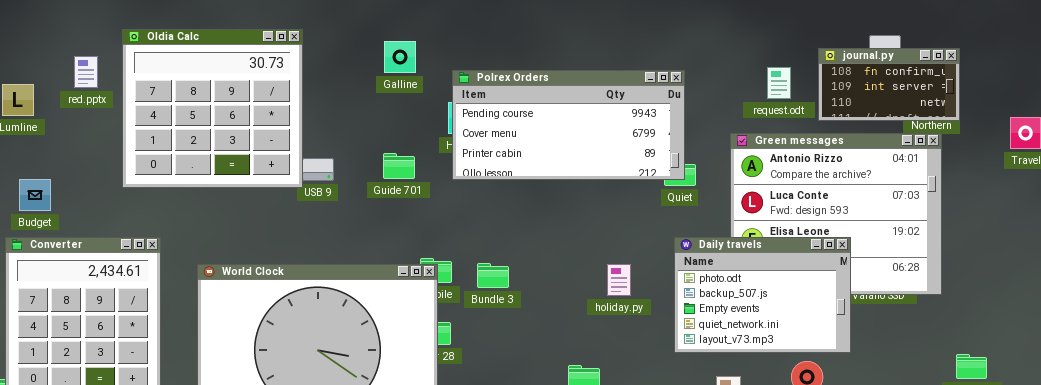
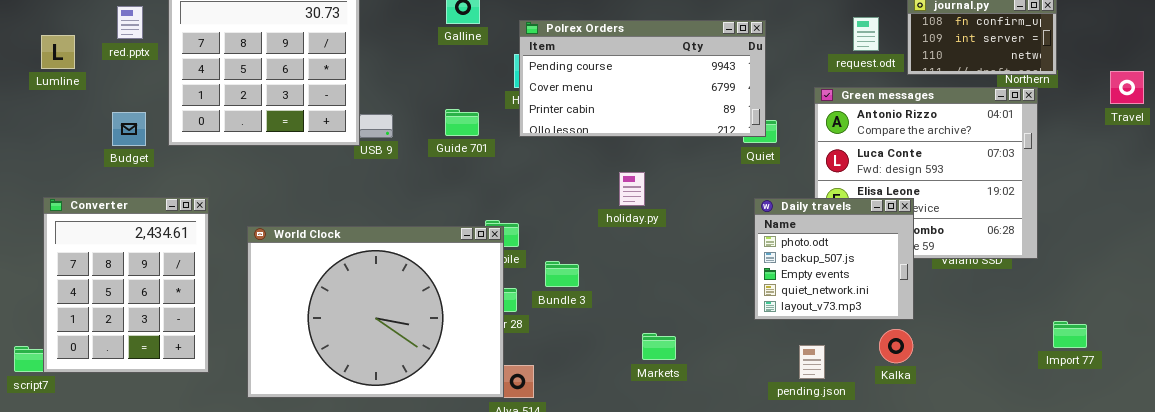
Budget: [19,179,51,211] -> [112,112,146,146], moved
Daily travels: [674,237,851,353] -> [754,198,914,320], resized
Bundle 3: [477,263,509,288] -> [545,261,579,287], moved
holiday.py: [607,264,631,296] -> [619,172,645,206], moved

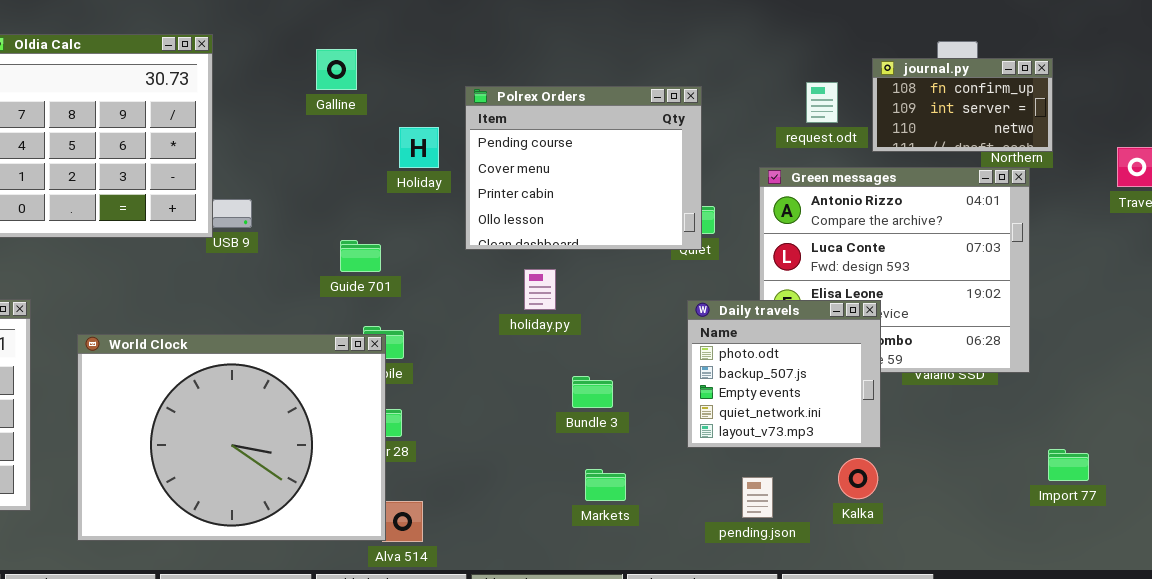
Polrex Orders: [519,20,766,137] -> [465,86,702,250], resized
Guide 701: [445,109,479,136] -> [340,240,381,272], moved
Bundle 3: [545,261,579,287] -> [572,376,613,408], moved
Markets: [642,333,676,360] -> [585,469,626,501], moved

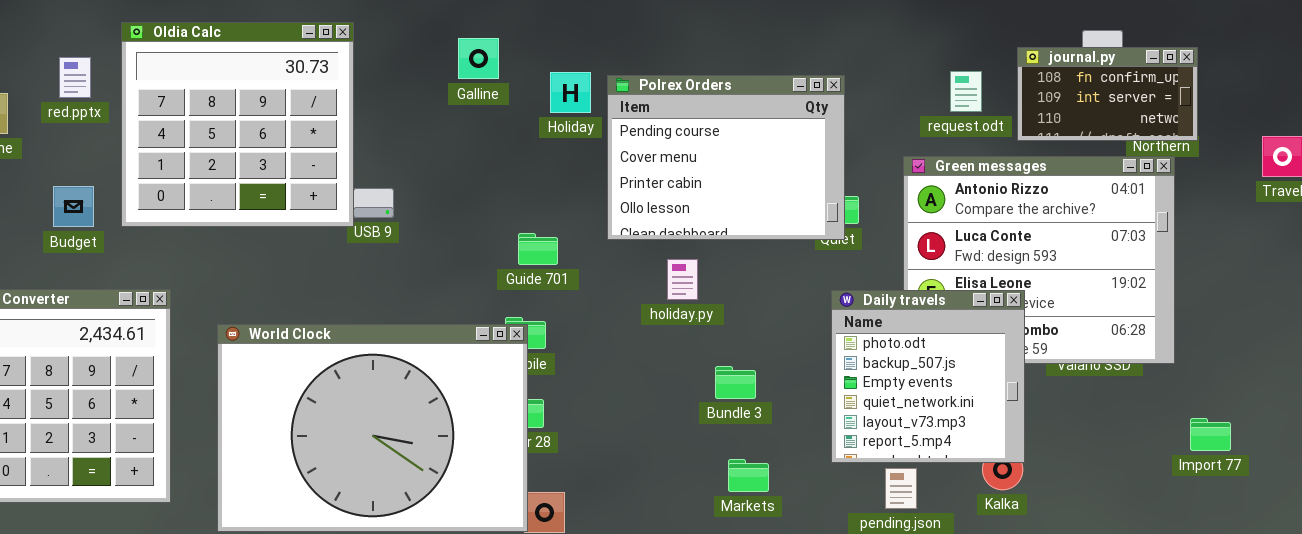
Holiday: [399,127,439,168] -> [550,72,591,113], moved
Guide 701: [340,240,381,272] -> [518,233,558,265], moved
Daily travels: [687,300,881,448] -> [831,290,1025,463], resized
Import 77: [1048,449,1089,481] -> [1190,418,1231,451], moved

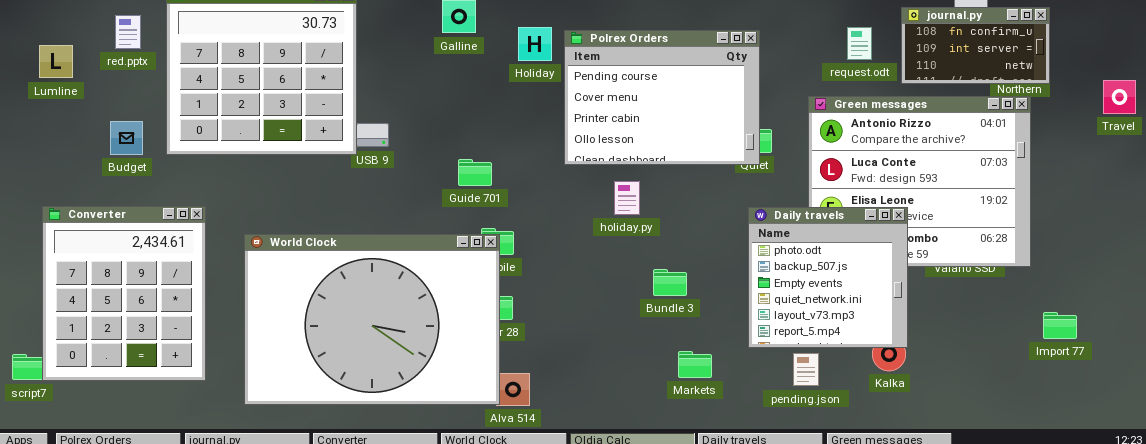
Guide 701: [518,233,558,265] -> [458,159,492,186], moved
Markets: [728,459,769,492] -> [678,351,712,378], moved

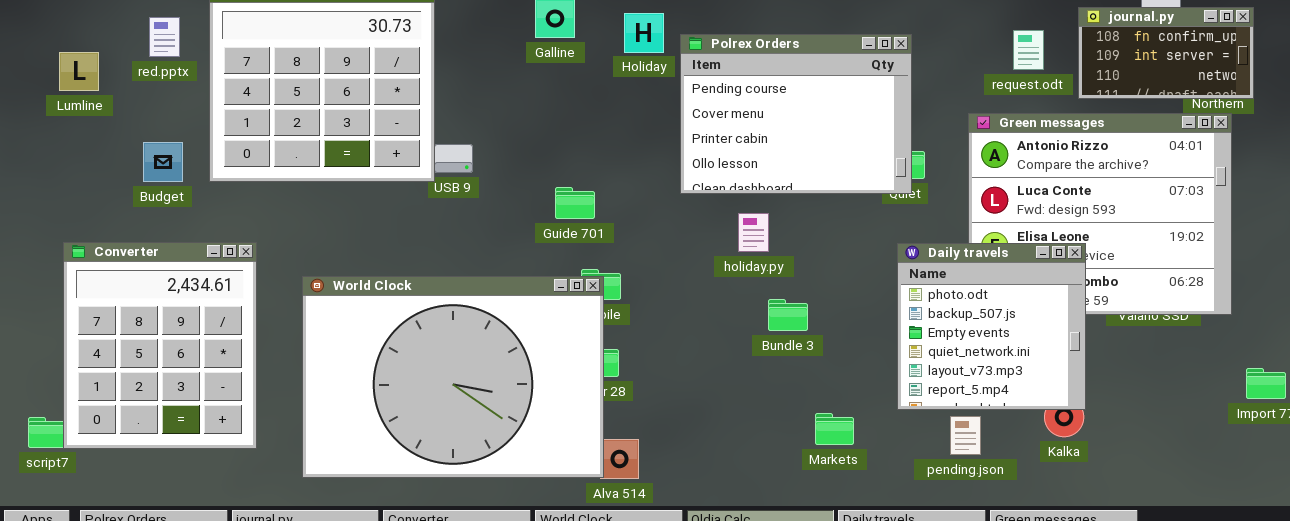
Holiday: [518,27,552,61] -> [624,13,664,53], moved
Bundle 3: [653,269,687,296] -> [768,299,808,331], moved

